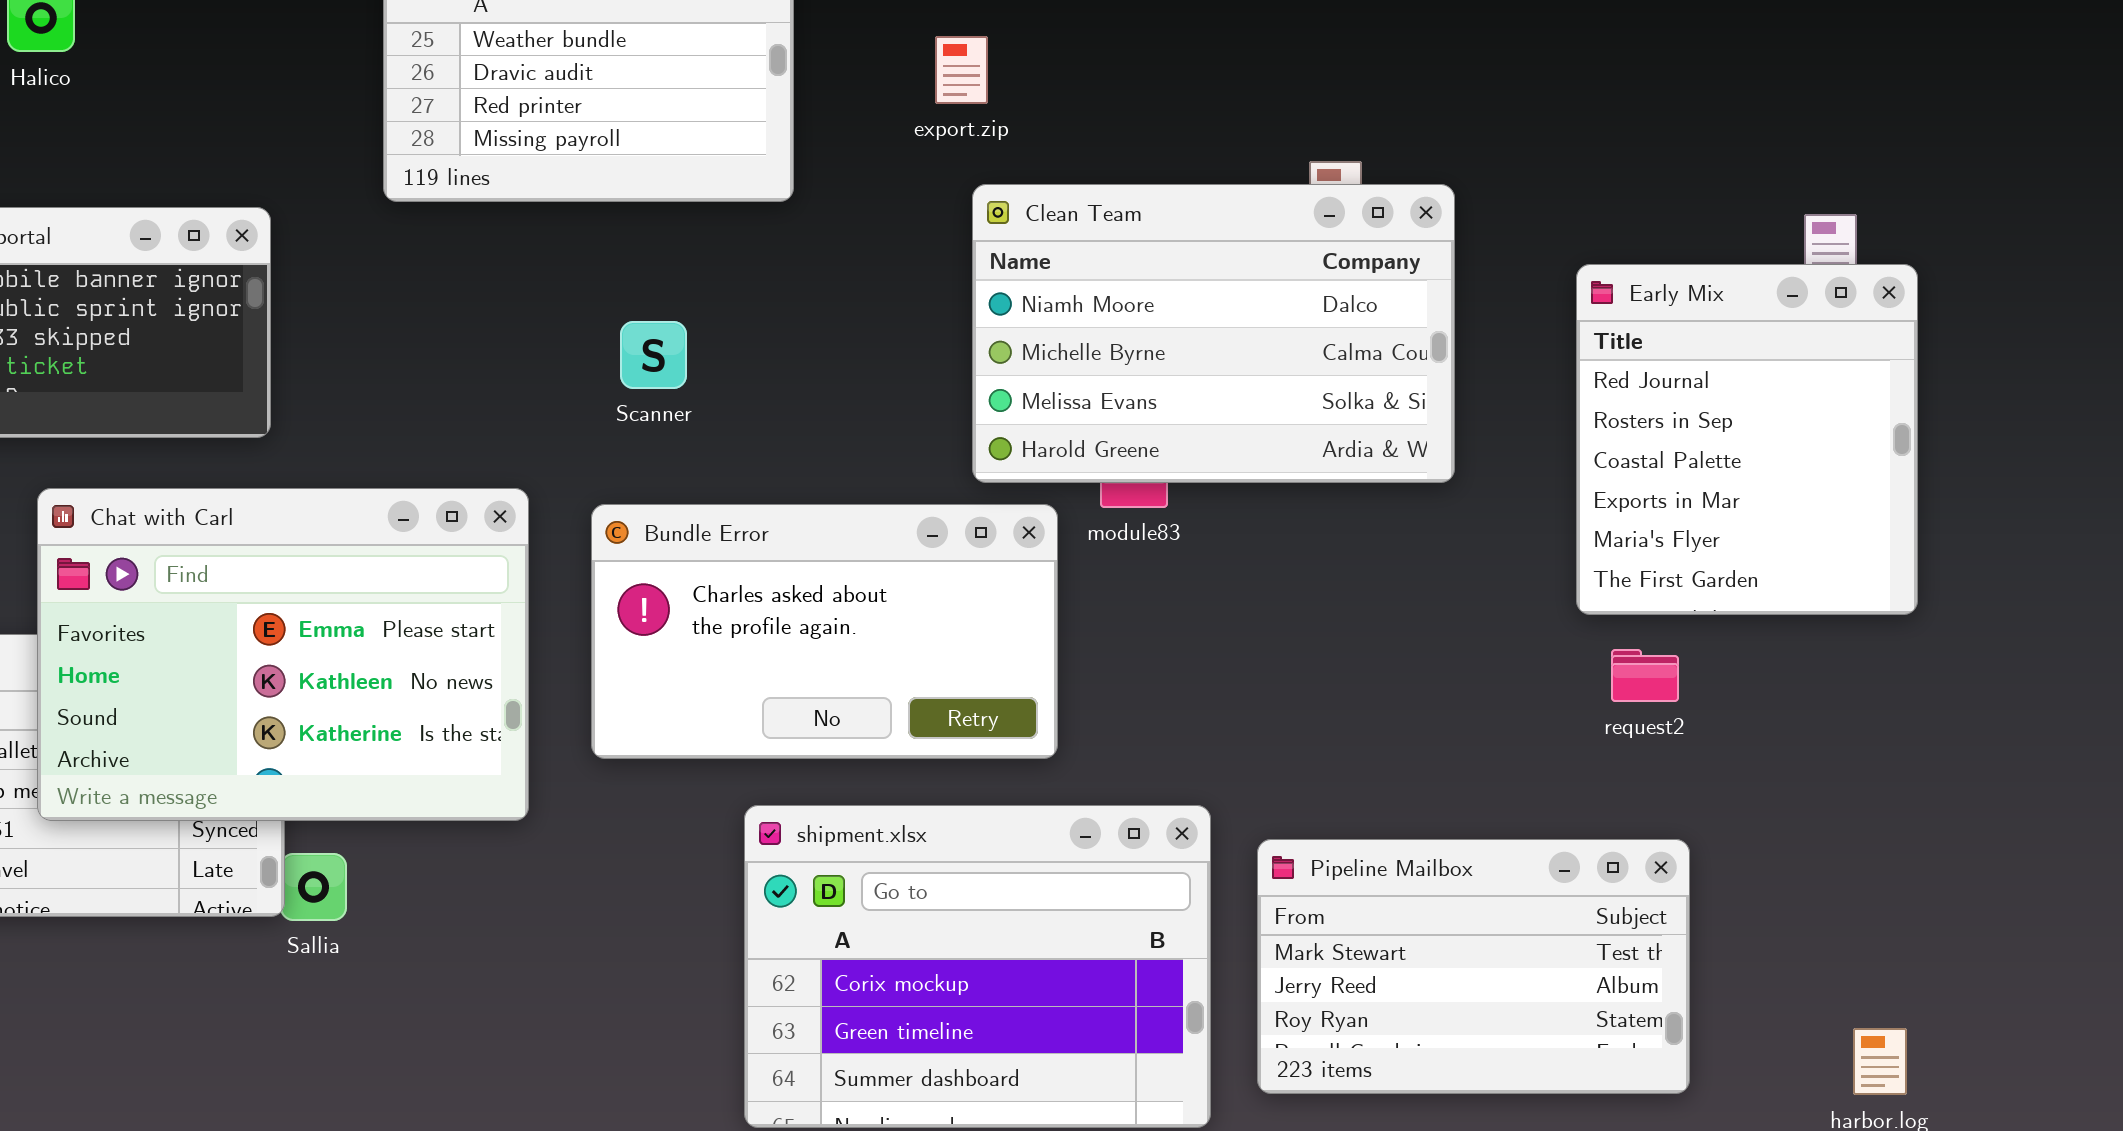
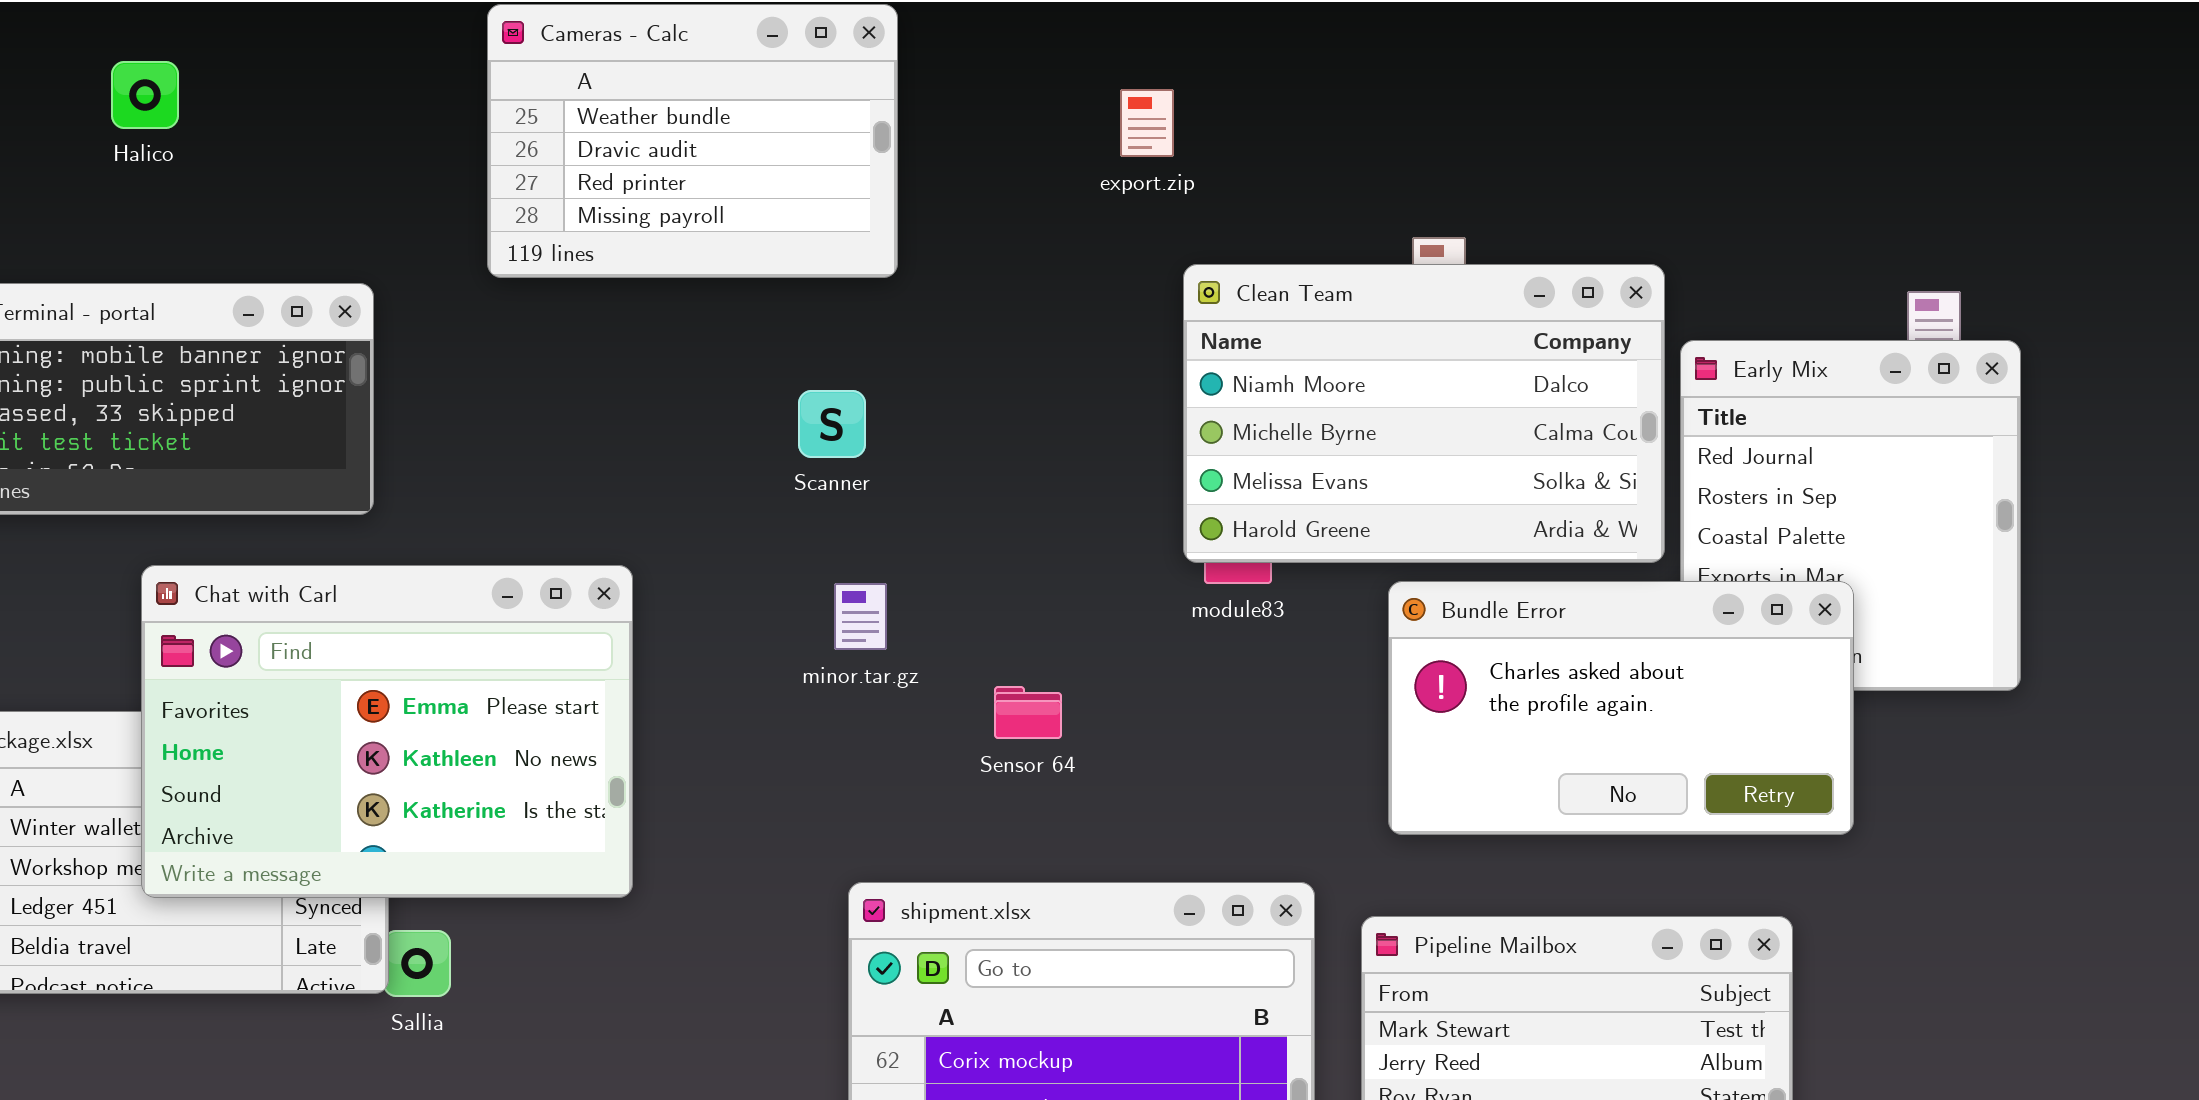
export.zip: [935,36,988,104] -> [1120,89,1174,157], moved
Clean Team: [972,184,1455,483] -> [1183,264,1665,563], moved
Scanner: [620,321,687,389] -> [798,390,866,458], moved
Bundle Error: [591,504,1058,759] -> [1388,581,1854,835], moved

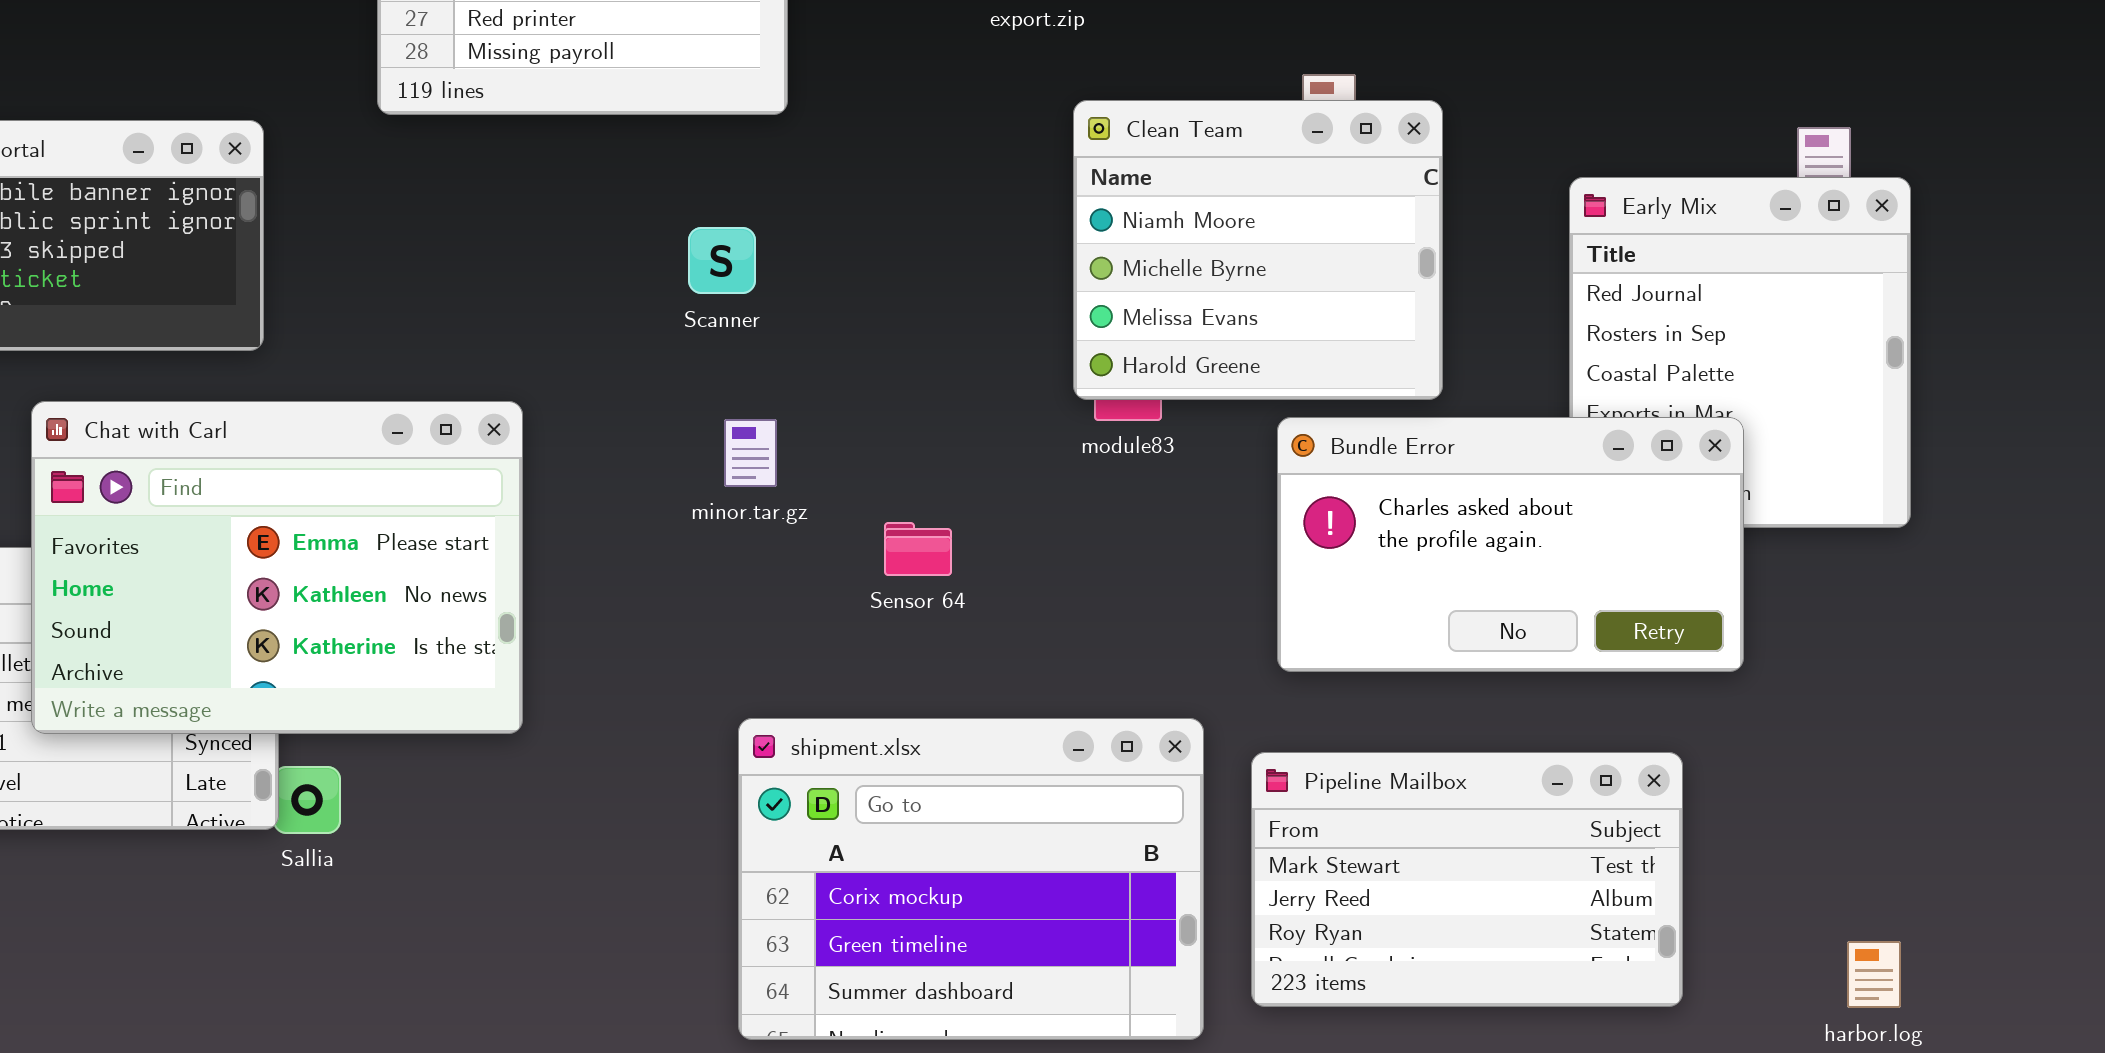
Clean Team: [1183,264,1665,563] -> [1073,100,1443,400], resized

